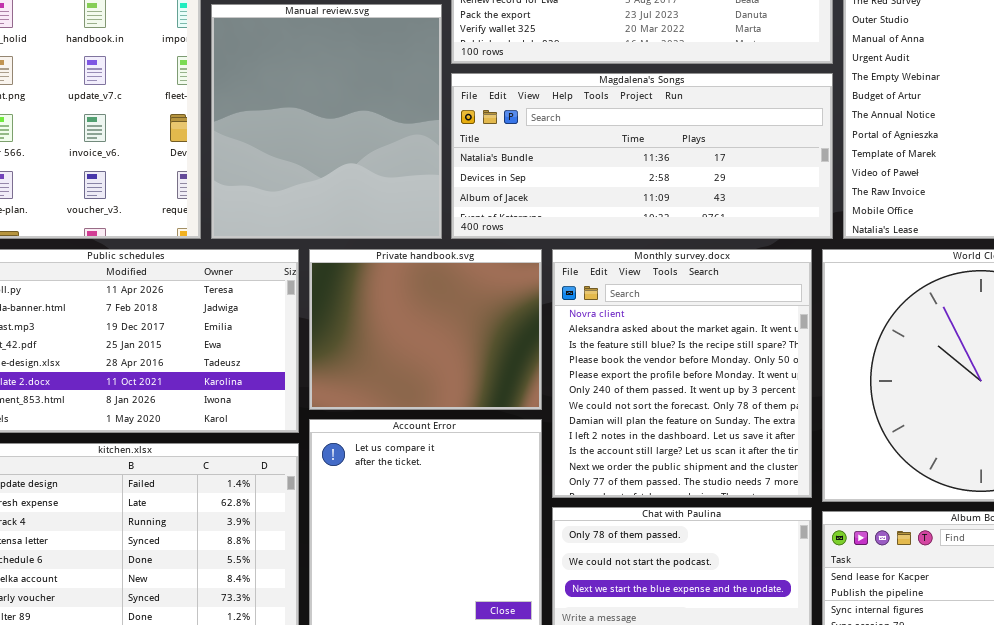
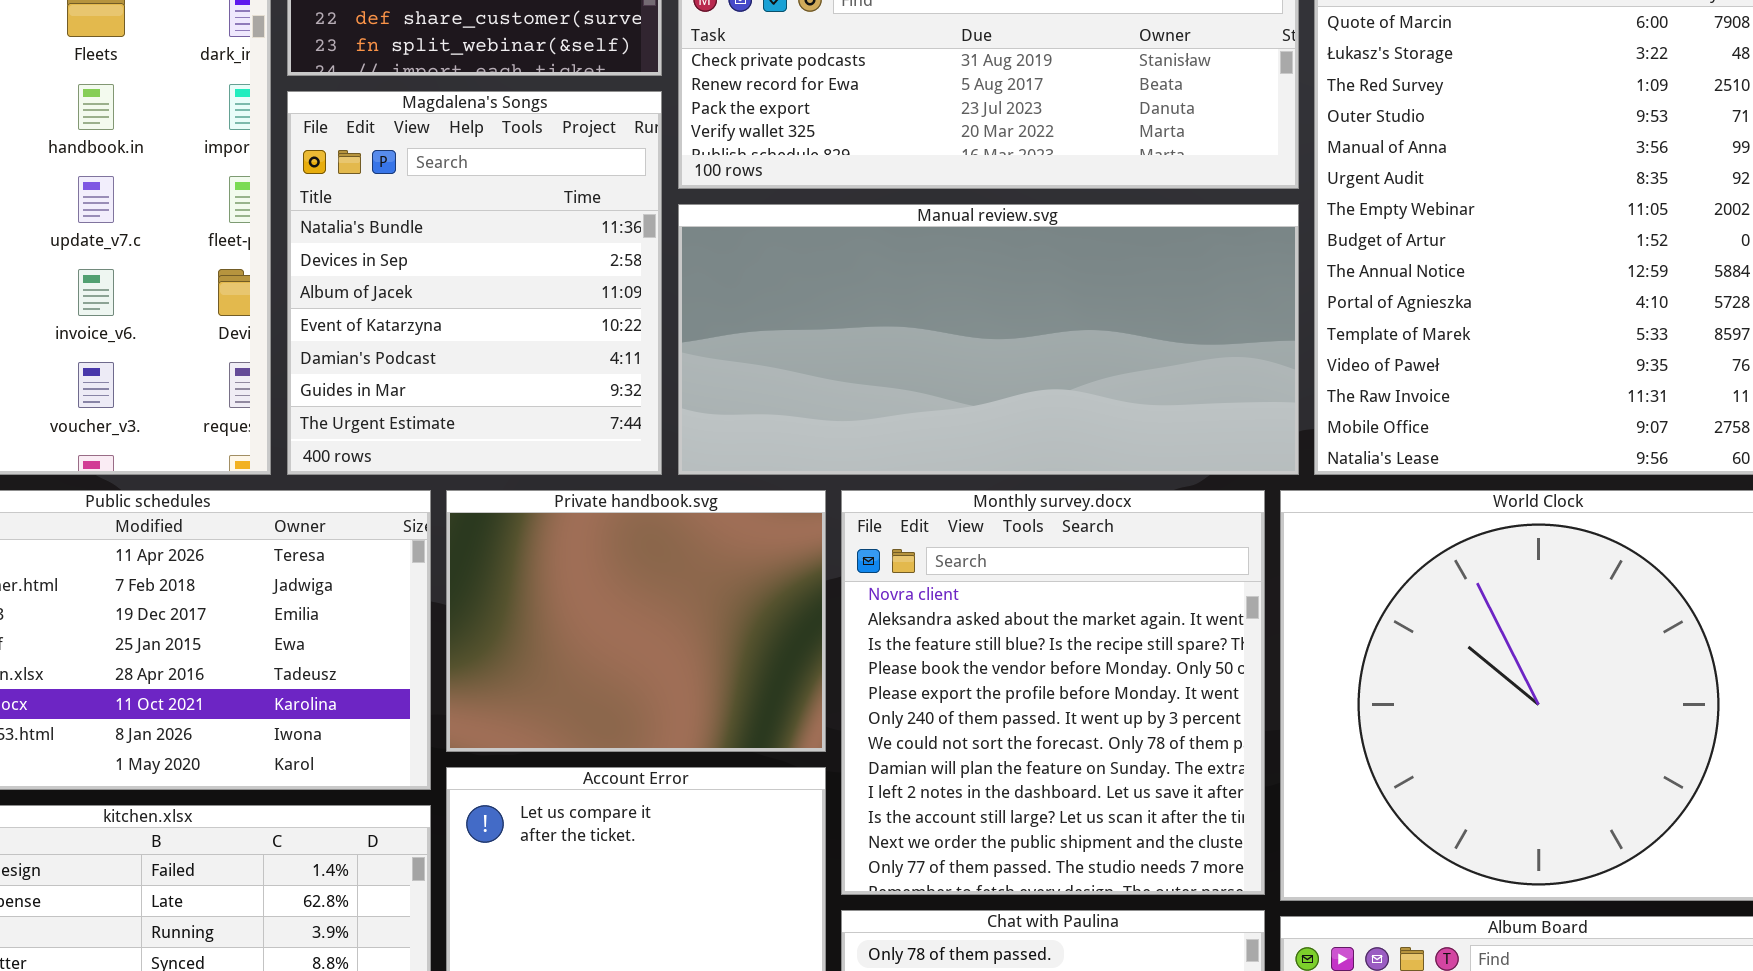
Manual review.svg: [211,4,442,239] -> [678,204,1299,475], moved, resized
Magdalena's Songs: [451,73,833,239] -> [287,91,662,475], moved, resized

